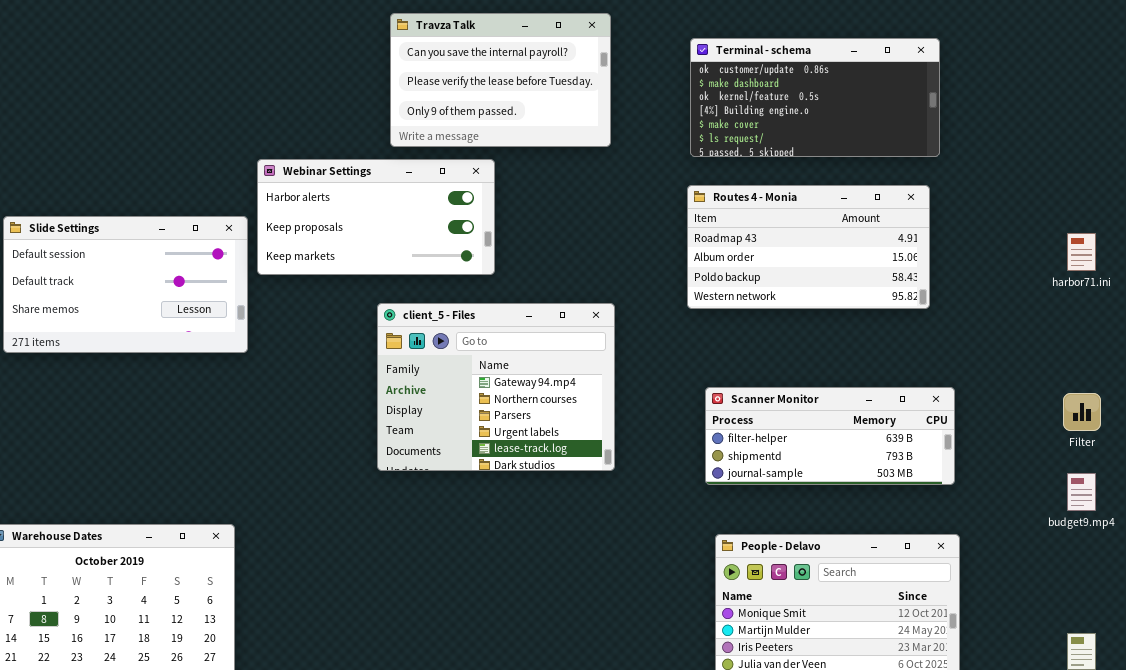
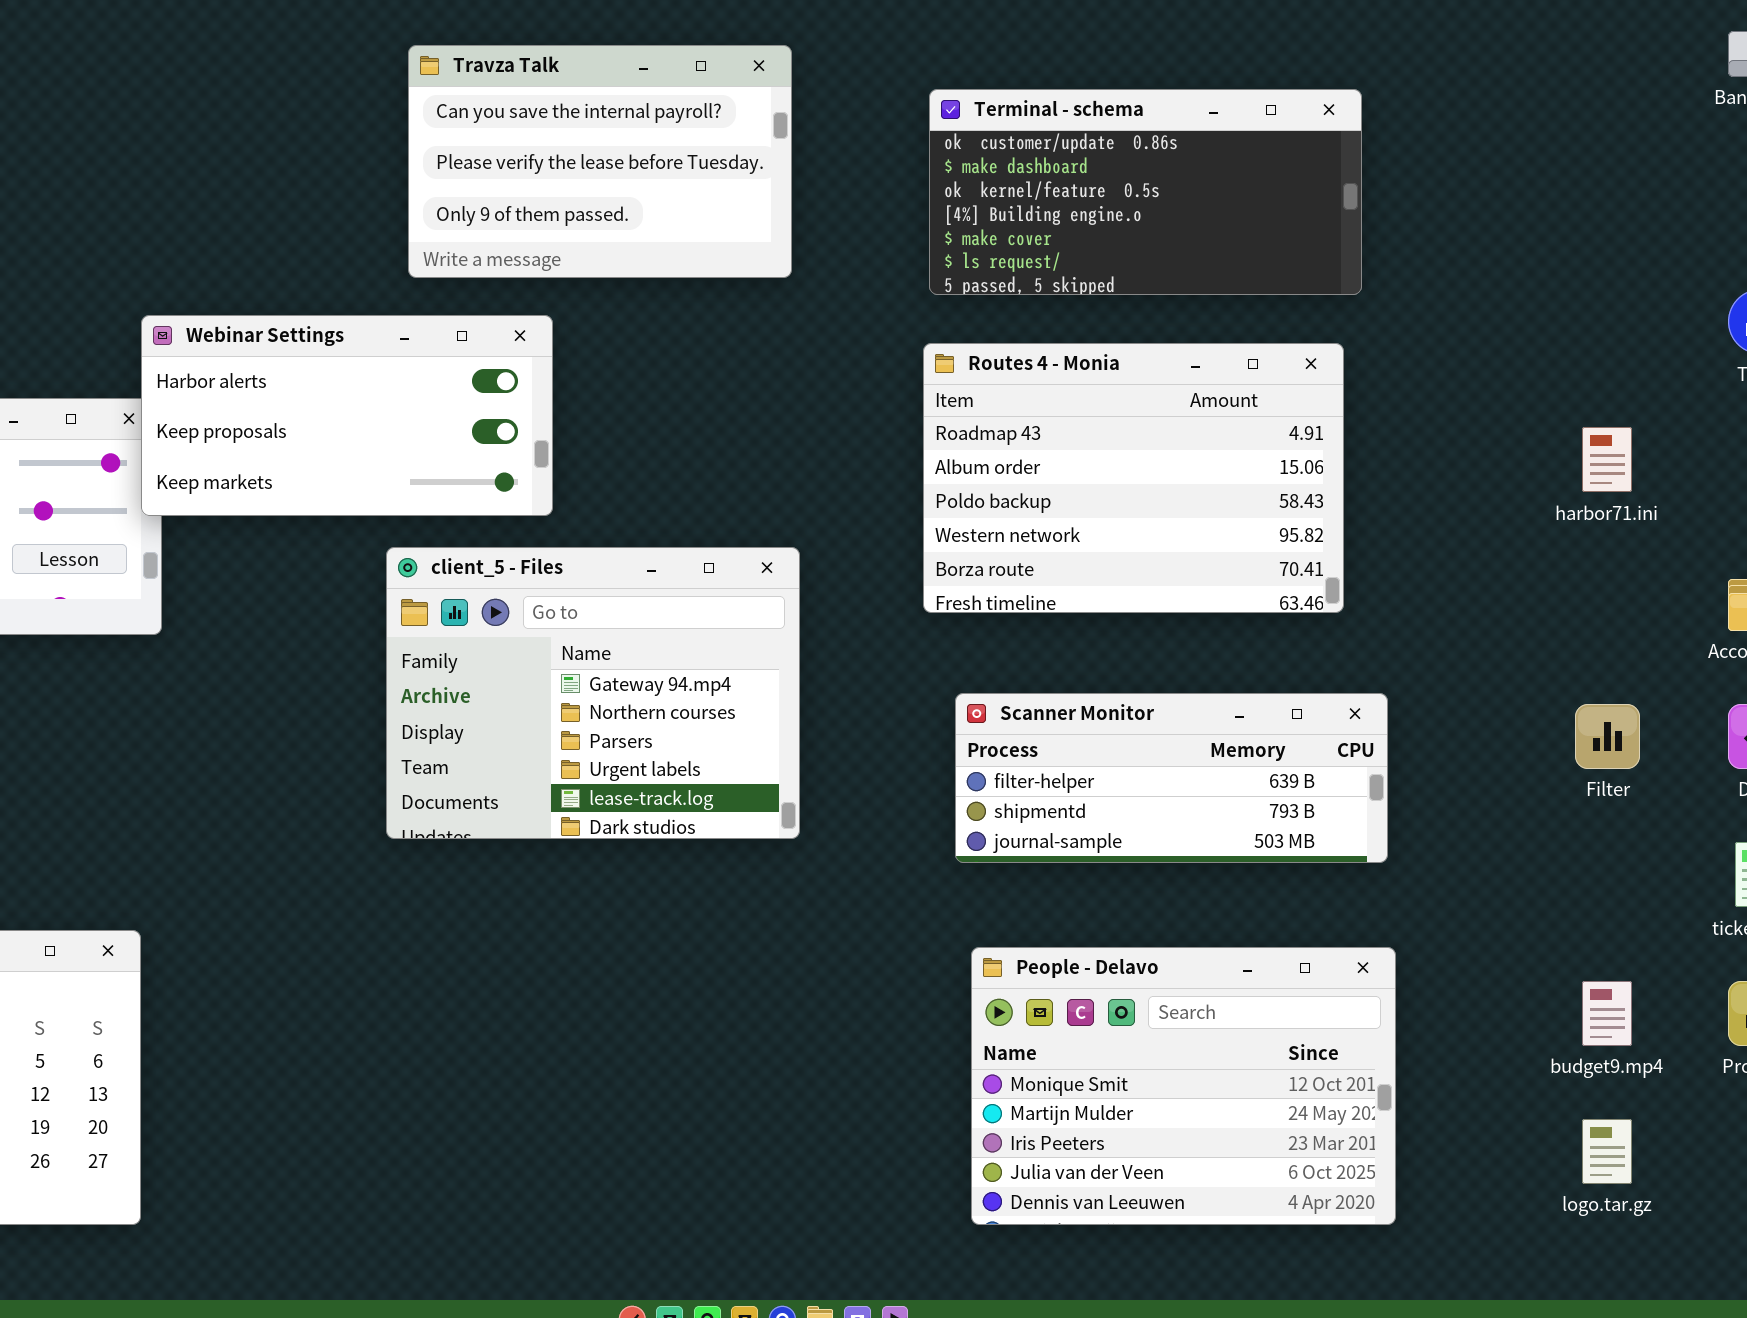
Webinar Settings: [257,159,495,275] -> [141,315,553,516], moved
Routes 4 - Monia: [687,185,930,309] -> [923,343,1344,613], resized
budget9.mp4: [1067,473,1096,511] -> [1582,981,1632,1046], moved

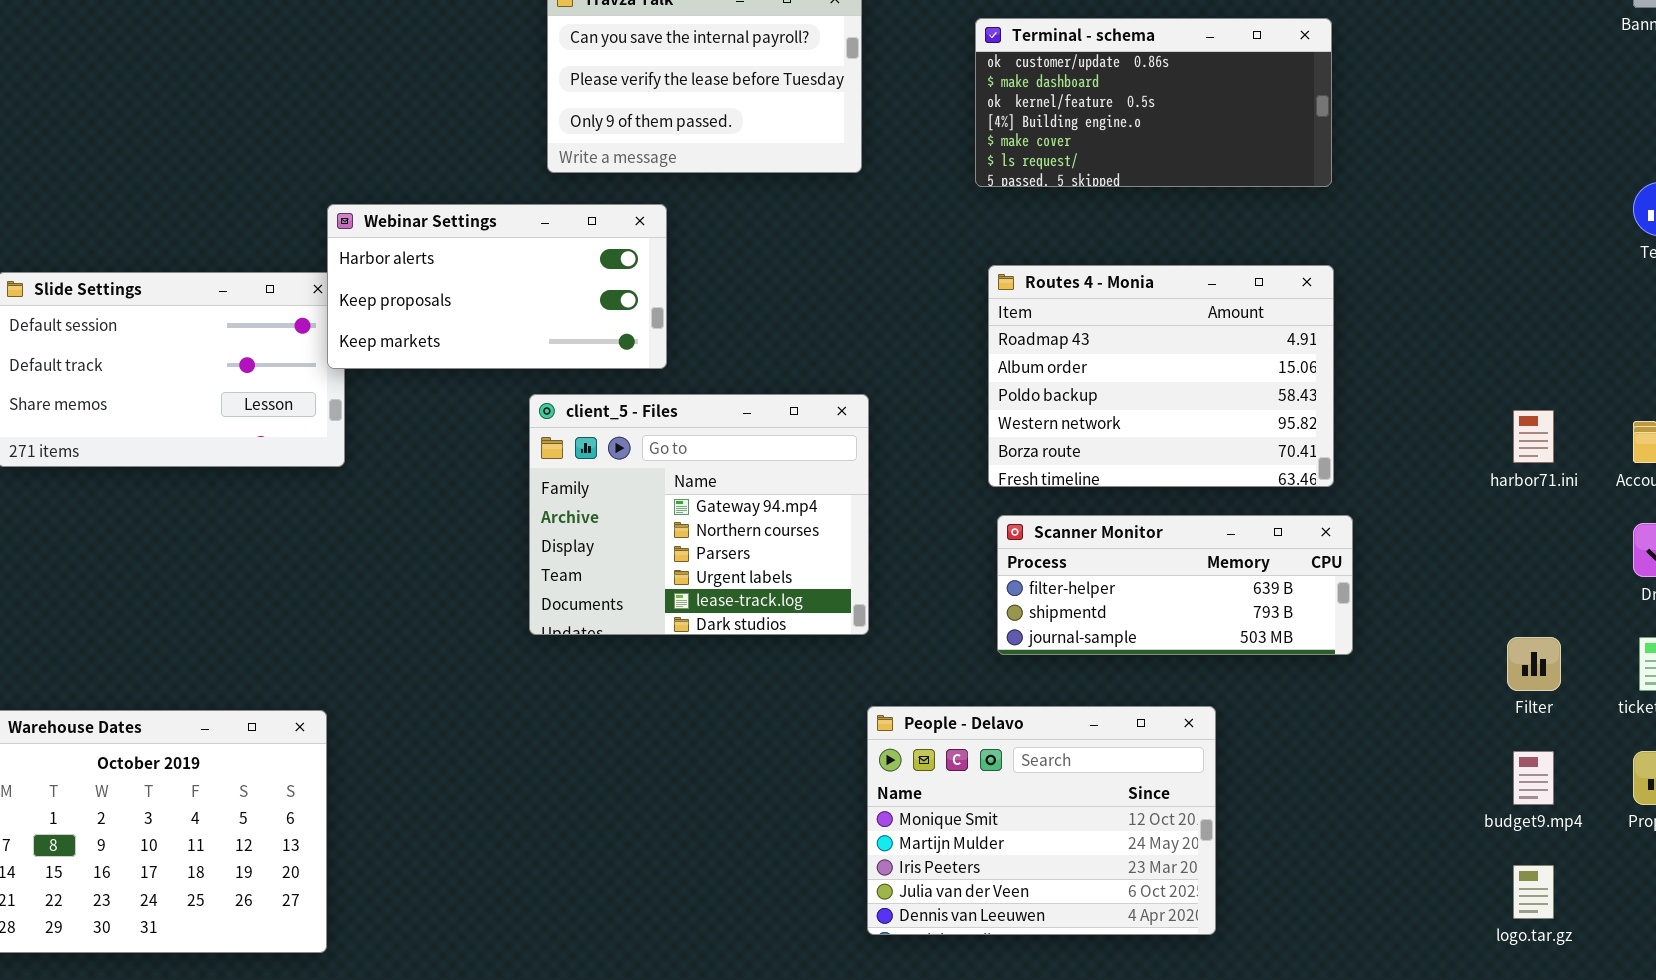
Routes 4 - Monia: [923,343,1344,613] -> [988,265,1334,487], moved
harbor71.ini: [1582,427,1632,492] -> [1513,410,1554,463], moved
Filter: [1575,704,1640,769] -> [1507,637,1561,691], moved
People - Delavo: [971,947,1396,1225] -> [867,706,1216,935], moved

